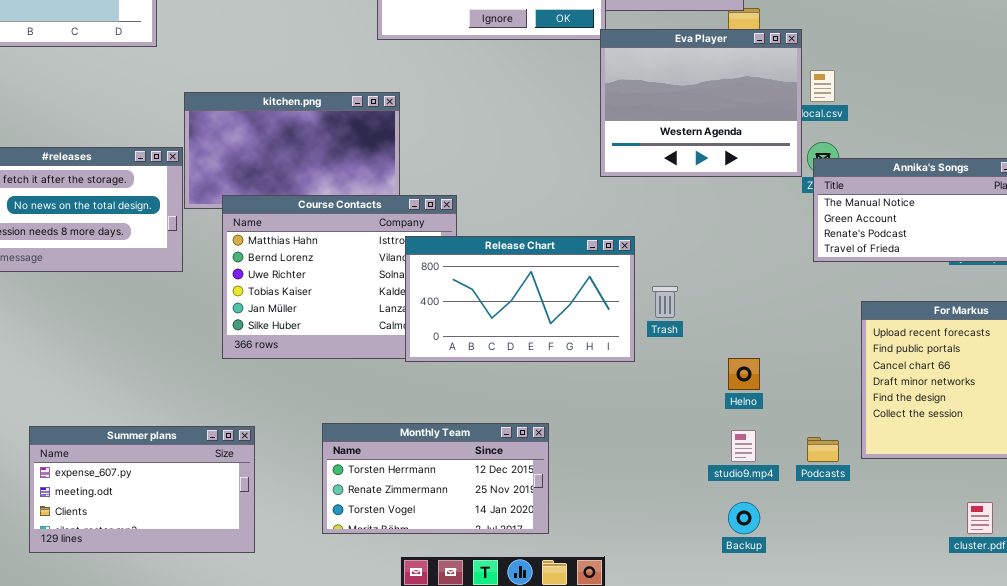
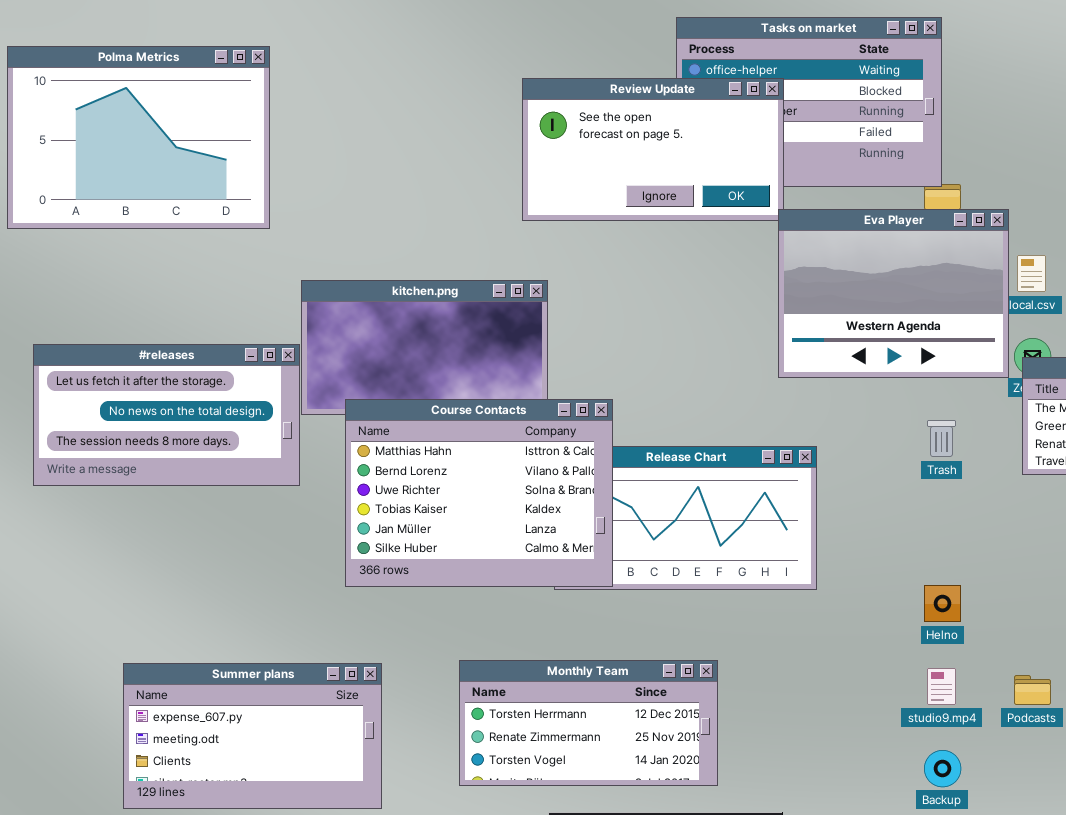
Course Contacts: [222,195,457,359] -> [345,399,613,587], raised
Trash: [652,286,678,318] -> [927,420,956,457], moved

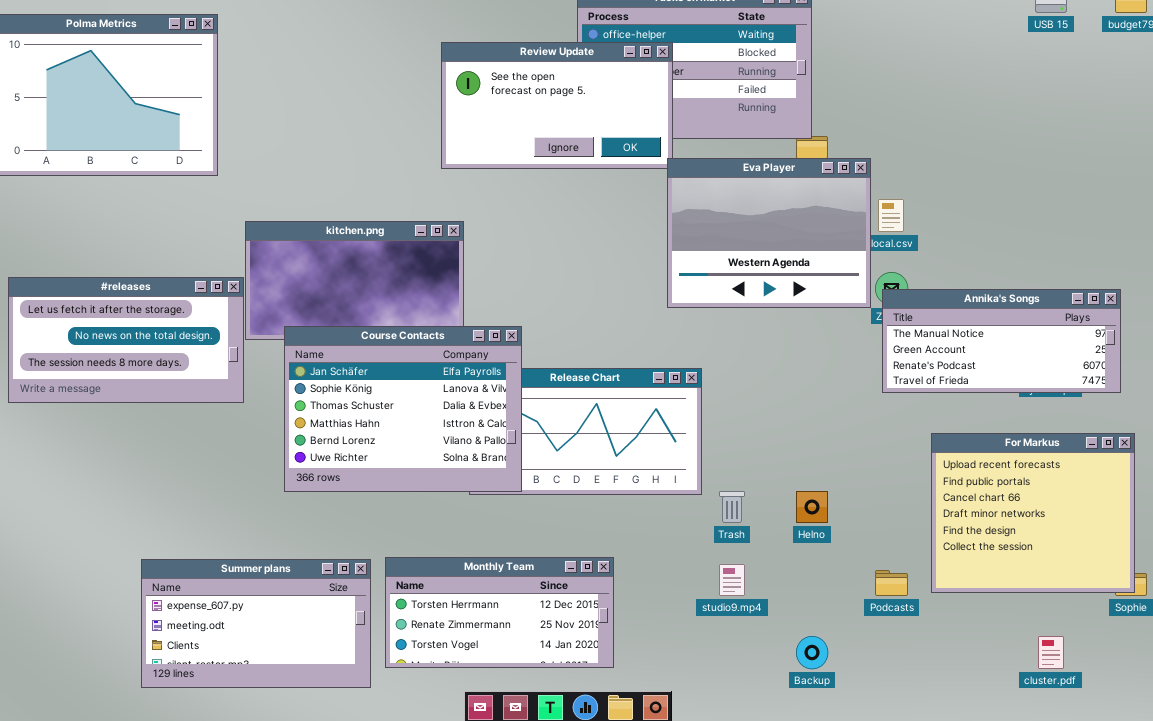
Course Contacts: [345,399,613,587] -> [284,326,522,492], scrolled up 3 rows
Trash: [927,420,956,457] -> [719,491,745,523], moved
Summer plans: [123,663,382,809] -> [141,559,371,688], moved
studio9.mp4: [927,668,956,705] -> [719,564,745,596], moved

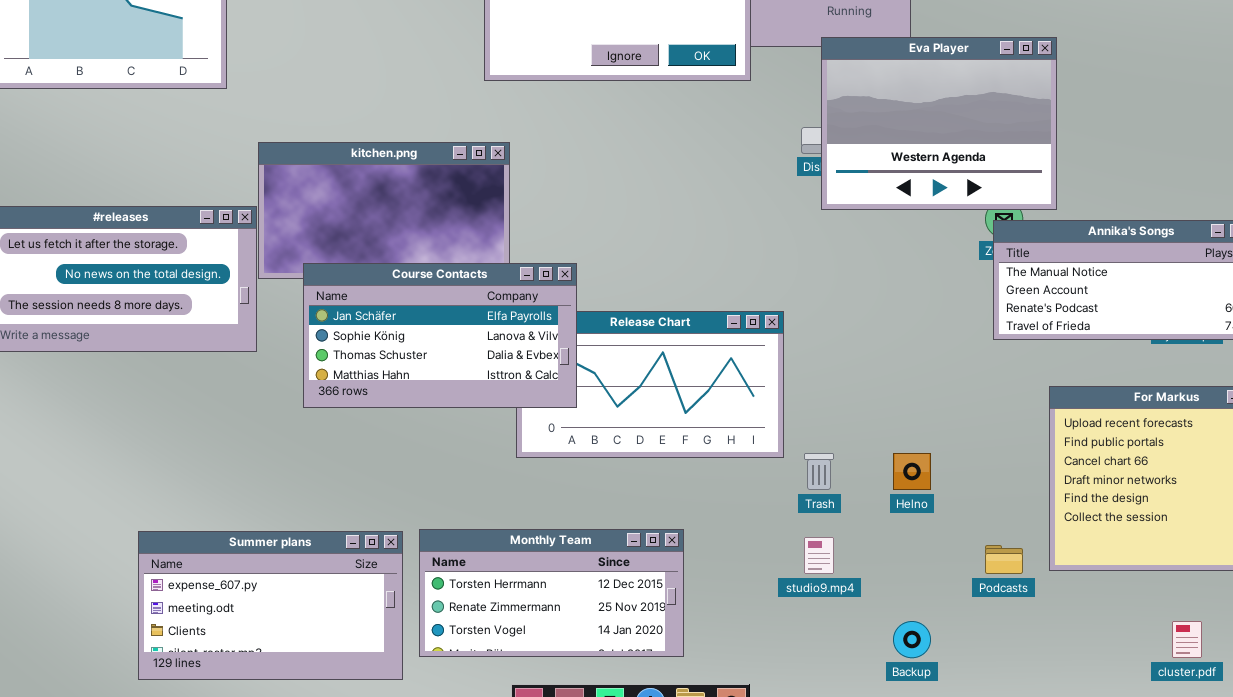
Eva Player: [667,158,871,308] -> [821,37,1057,210], moved
Course Contacts: [284,326,522,492] -> [303,263,577,408], resized

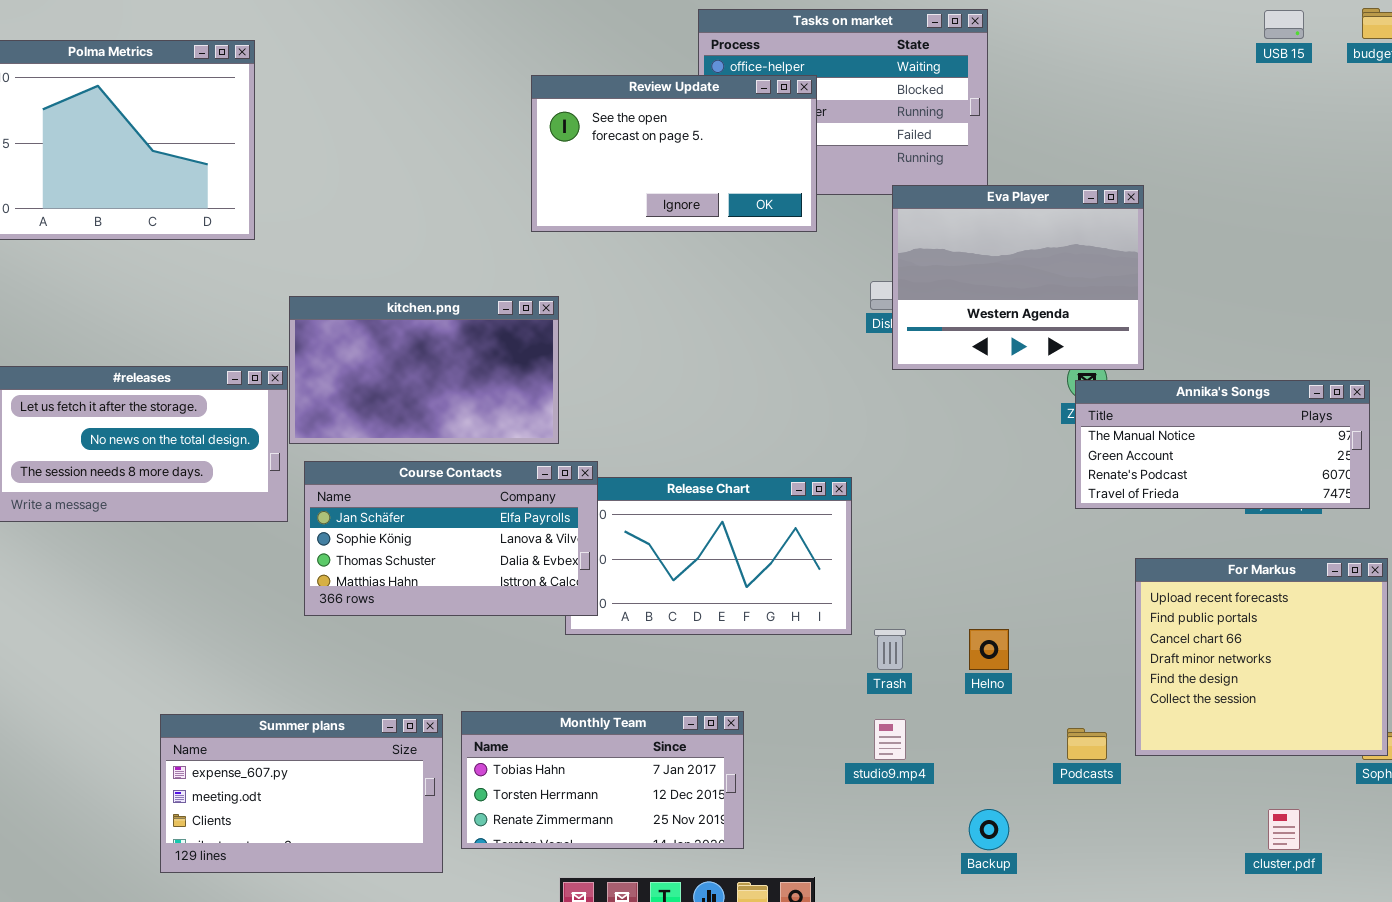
Course Contacts: [303,263,577,408] -> [304,461,598,616], moved
Monthly Team: [419,529,684,657] -> [461,711,744,849], scrolled up 1 row

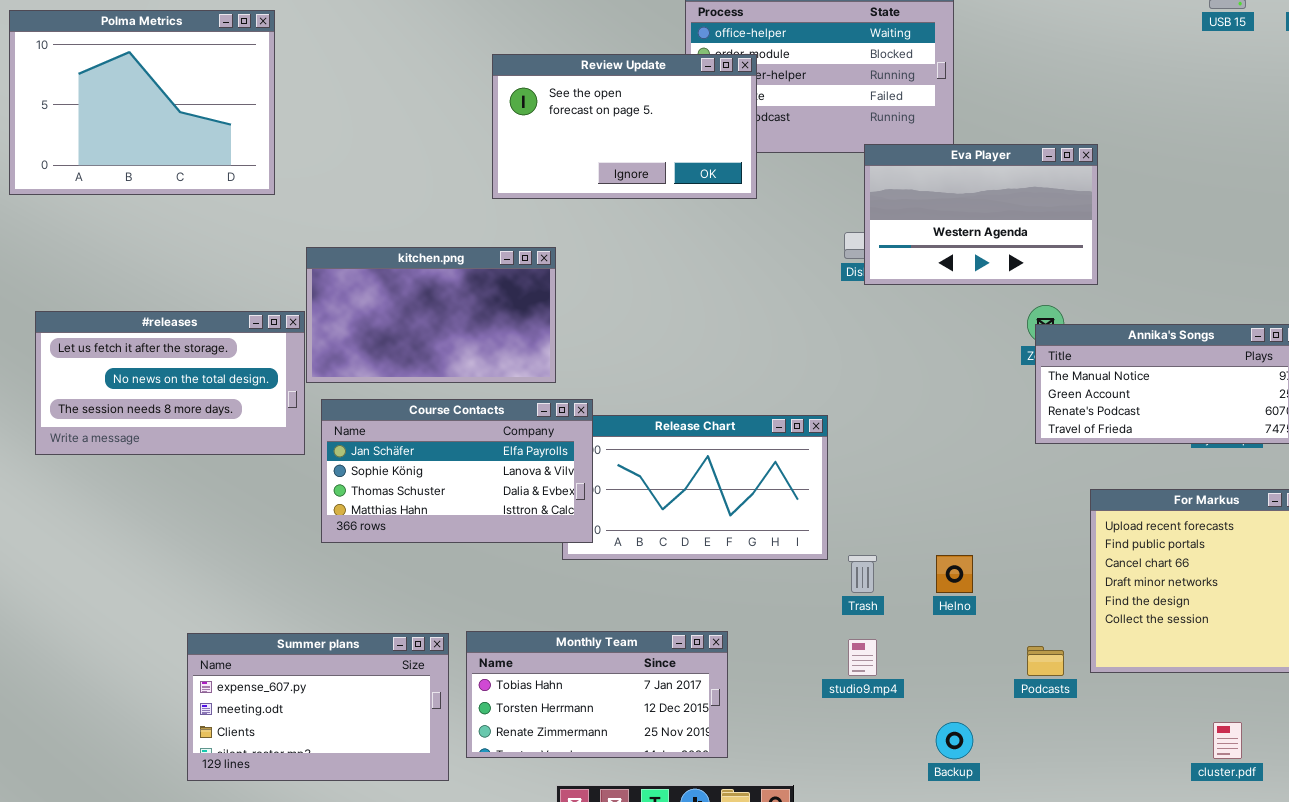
Review Update: [531,75,817,232] -> [492,54,757,199], moved
Eva Player: [892,185,1144,370] -> [864,144,1098,285], resized

